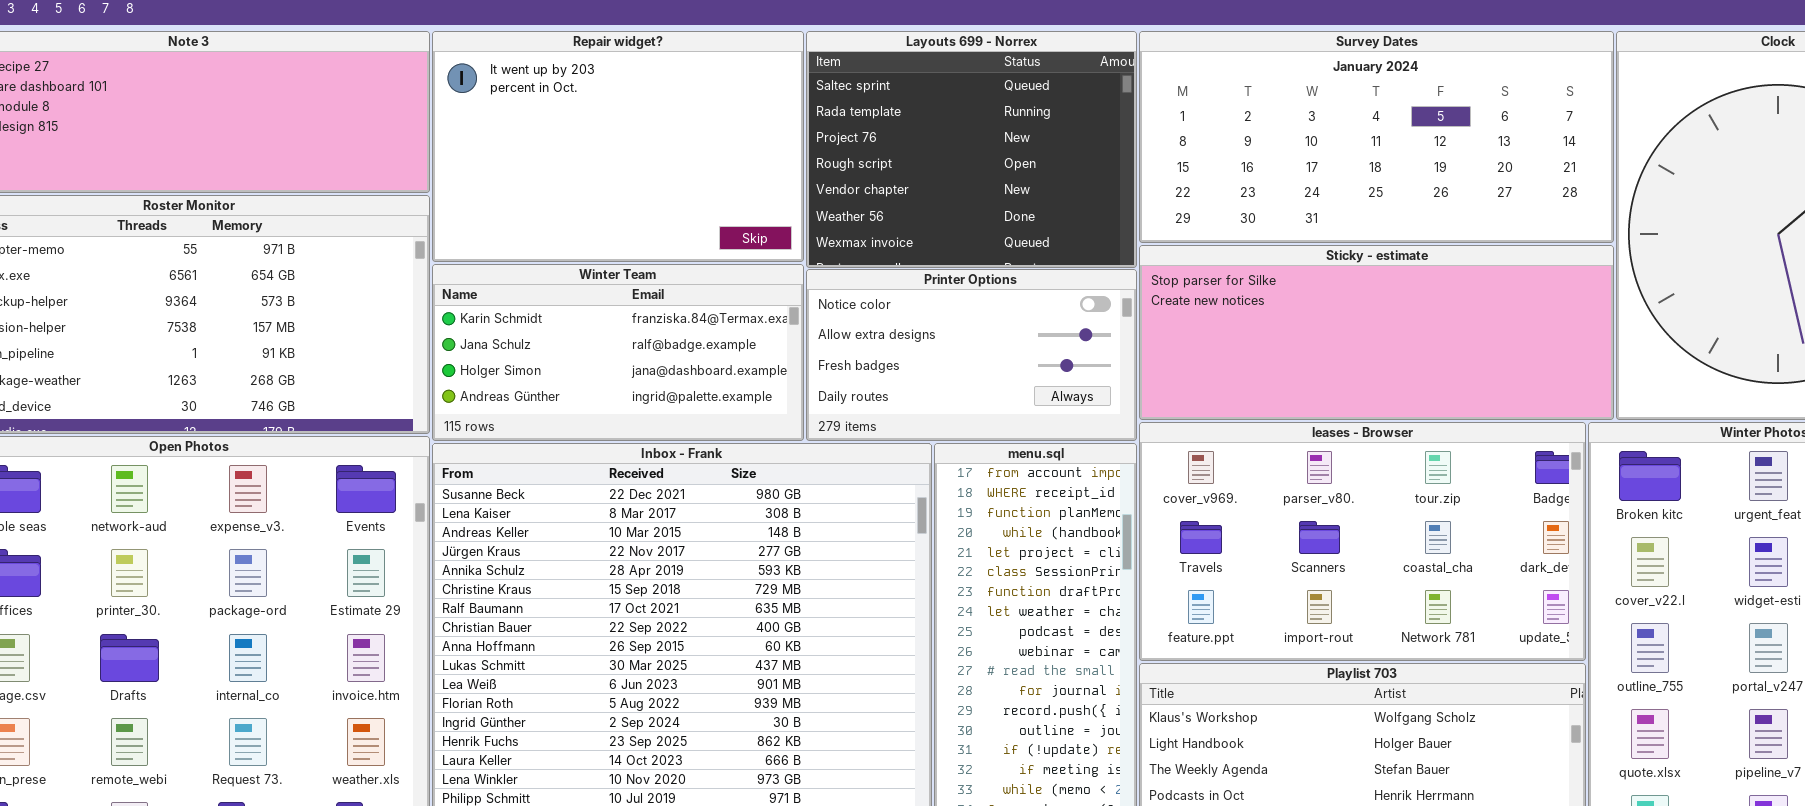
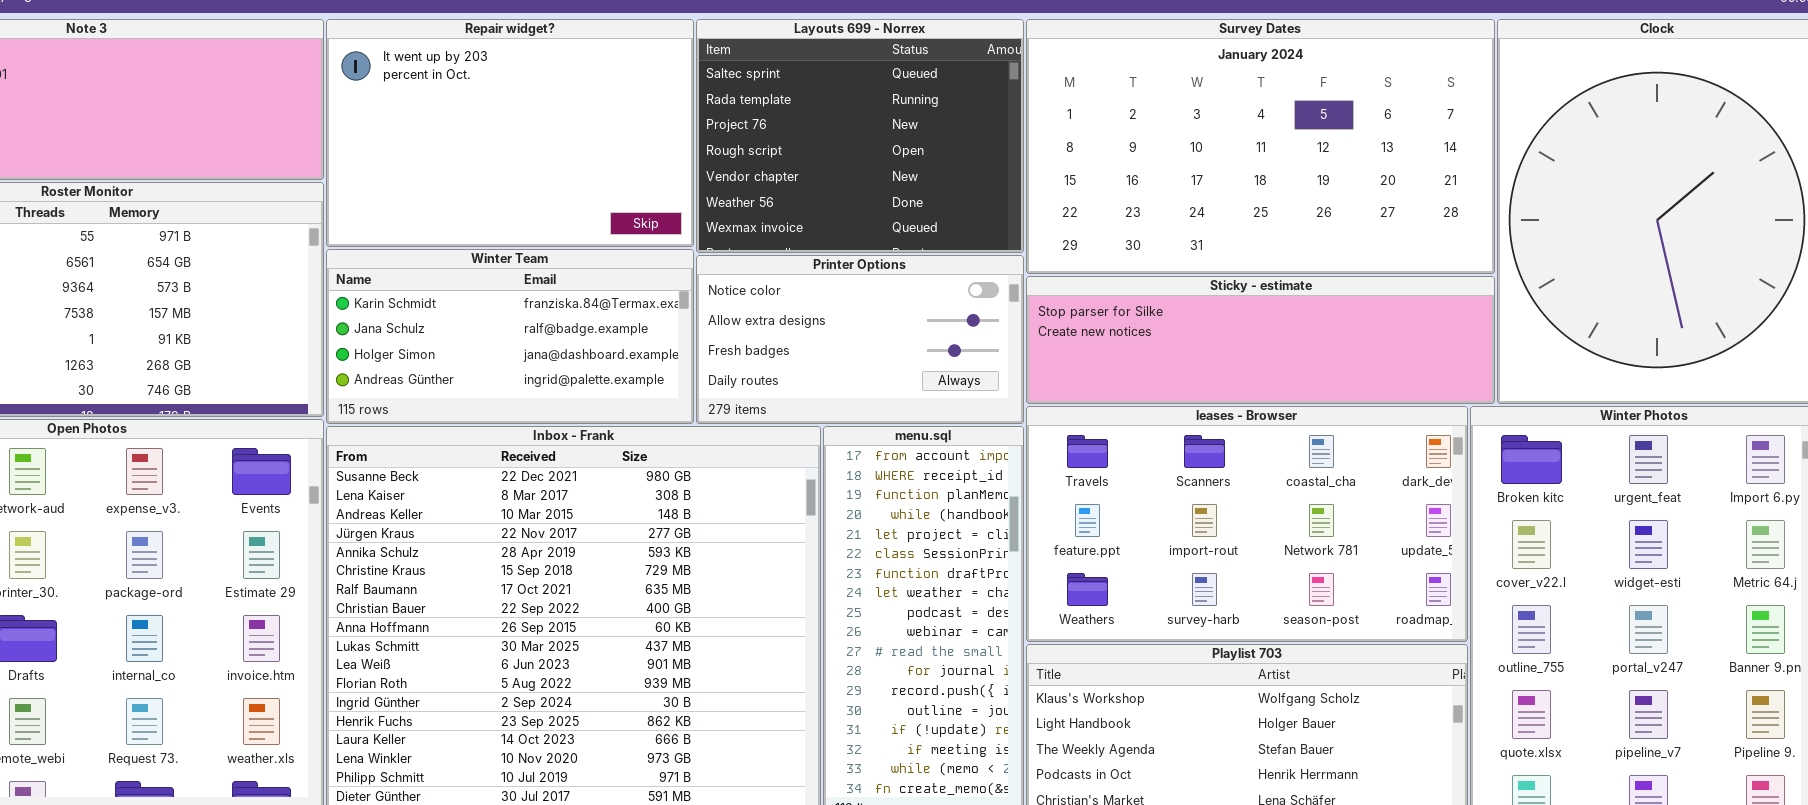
Survey Dates: [1139,31,1614,243] -> [1026,19,1495,274], resized
Sticky - estimate: [1139,245,1614,420] -> [1026,276,1495,404], resized
leases - Browser: [1139,422,1586,661] -> [1026,406,1468,642], scrolled down 1 row

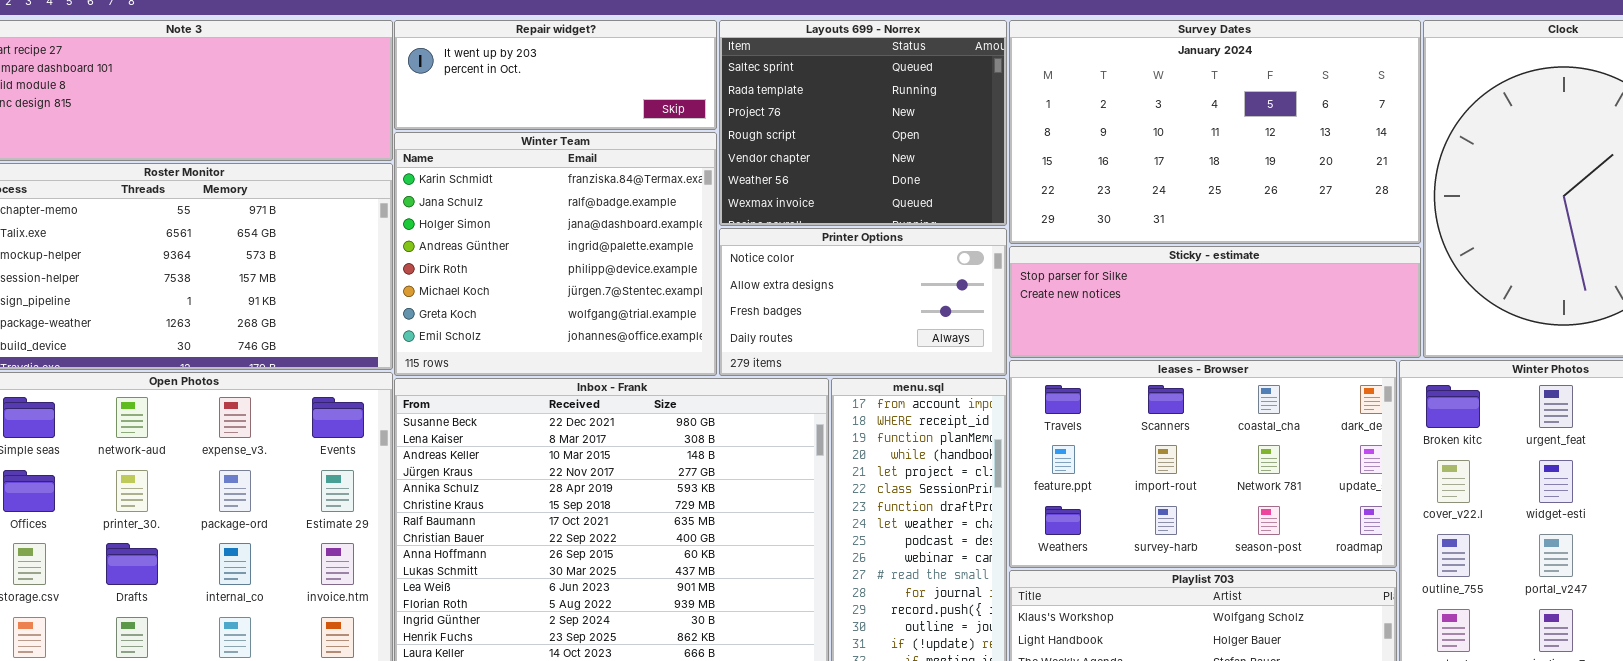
Repair widget?: [326,19,694,247] -> [394,20,717,130], resized
Winter Team: [326,249,694,424] -> [394,132,717,376], resized

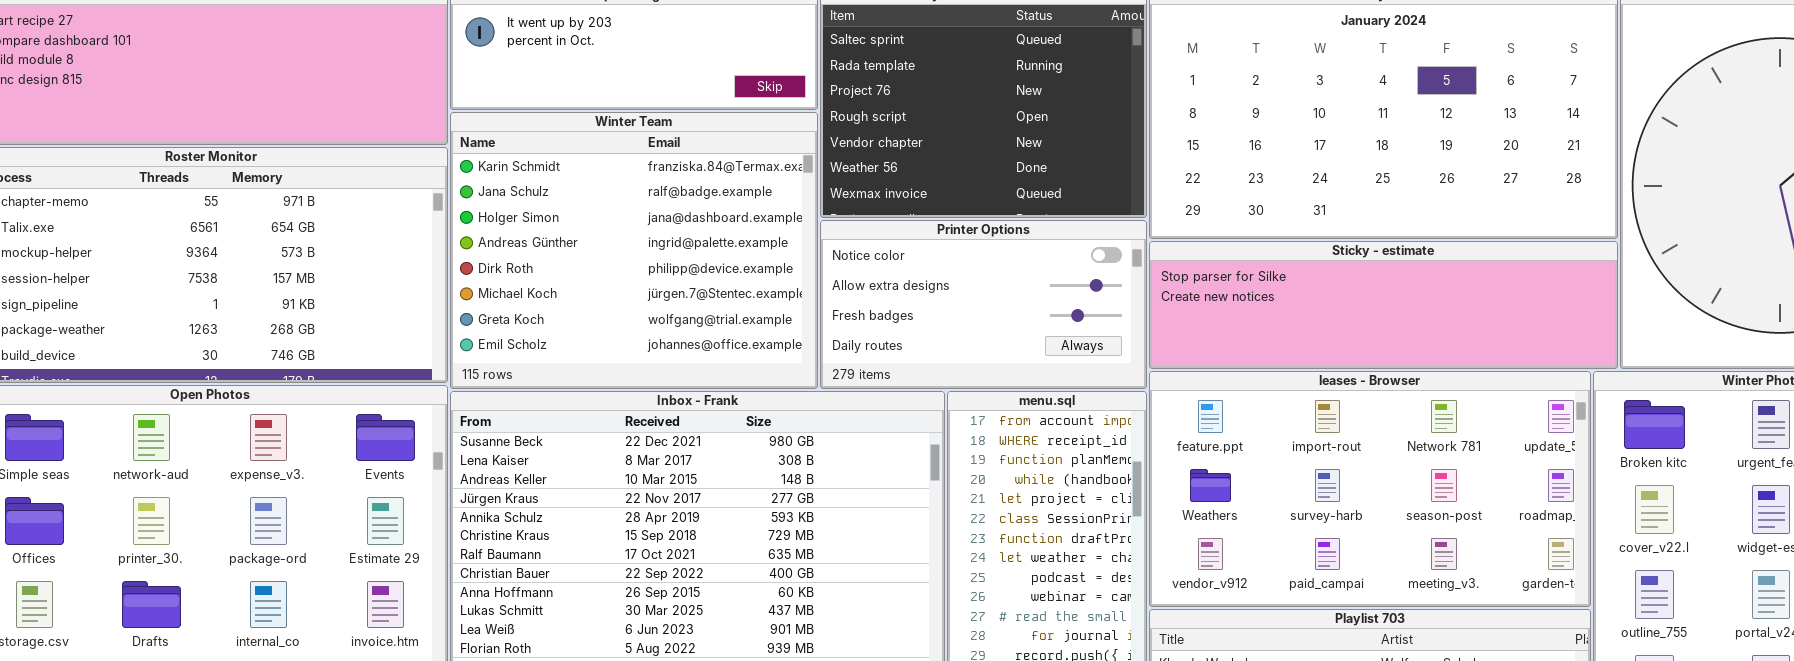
leases - Browser: [1009,360,1397,568] -> [1149,371,1591,607], scrolled down 1 row

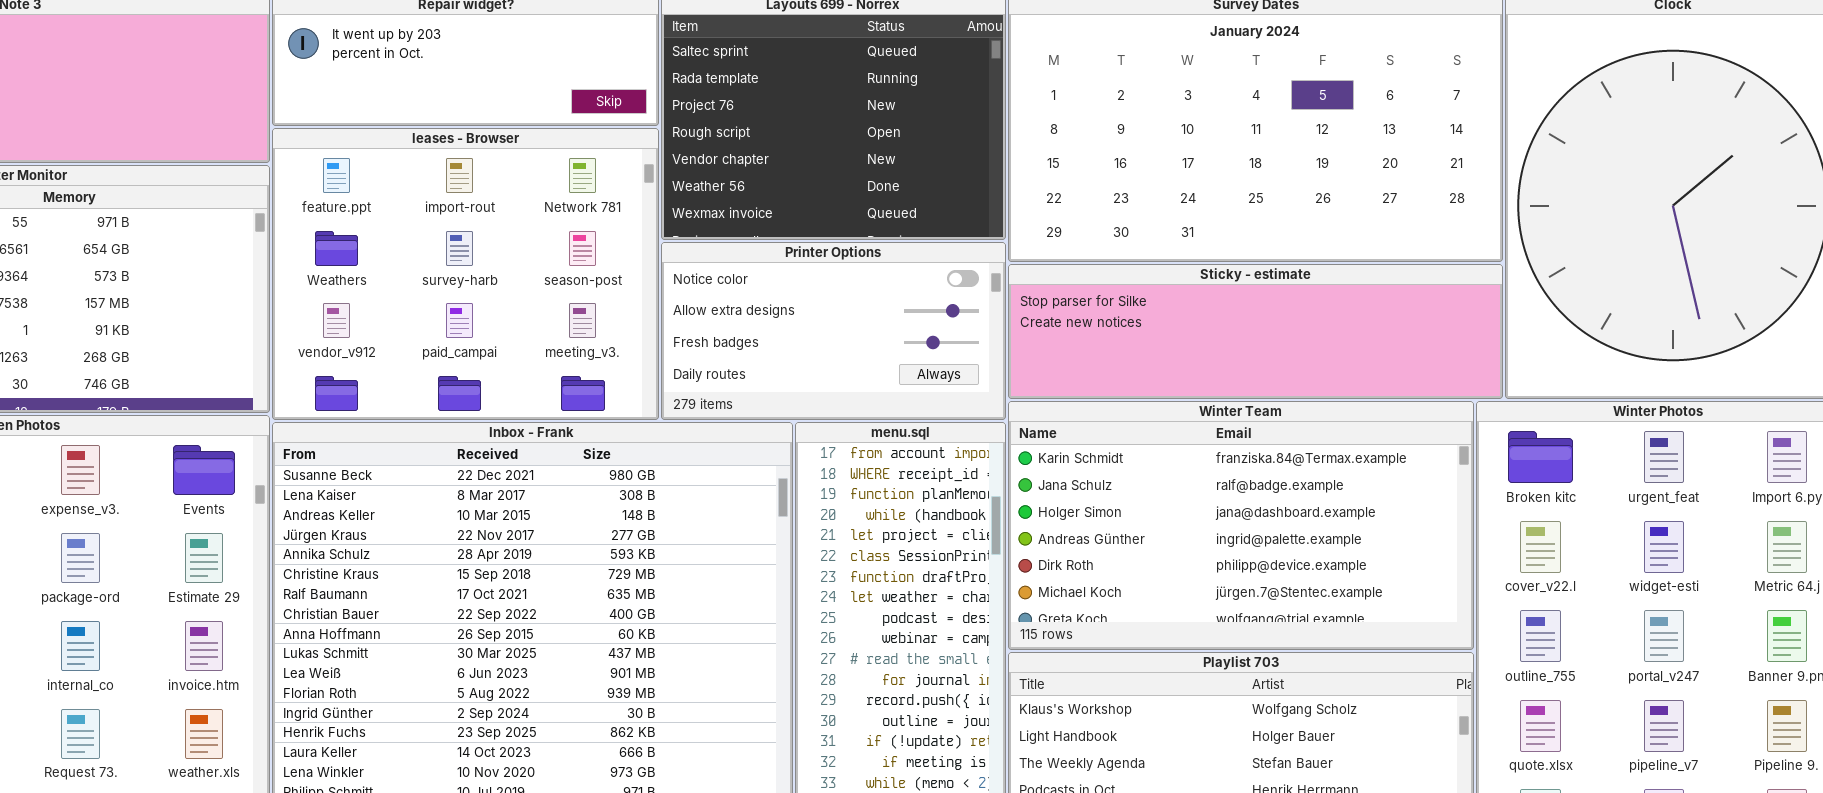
Winter Team: [450,112,818,389] -> [1008,401,1474,650], moved, resized
leases - Browser: [1149,371,1591,607] -> [272,128,659,420], moved, resized

